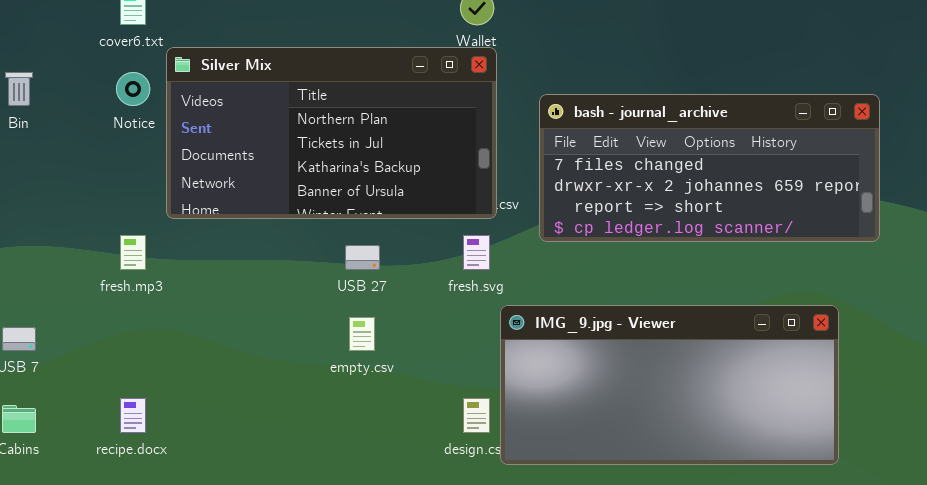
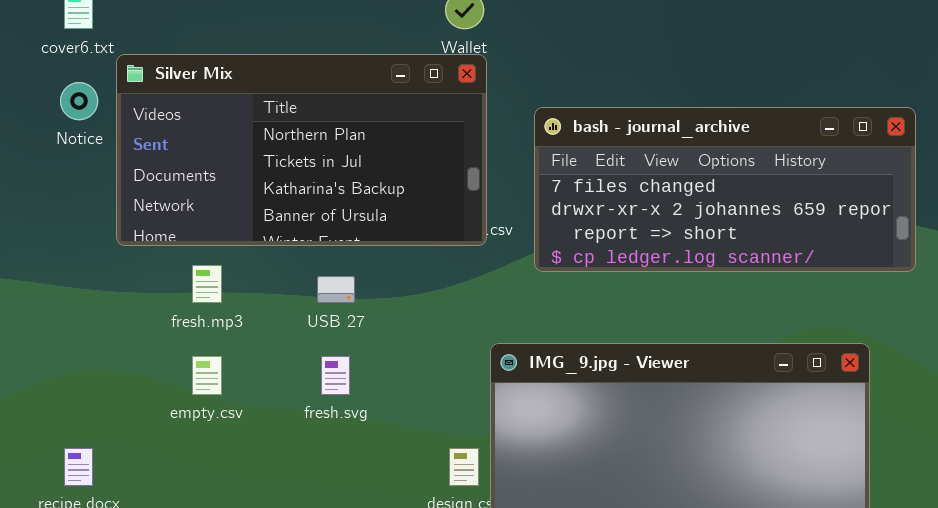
fresh.mp3: [120,235,146,270] -> [192,265,222,303], moved
fresh.svg: [463,235,490,270] -> [321,356,350,395], moved
empty.csv: [349,317,375,351] -> [192,356,222,395], moved

